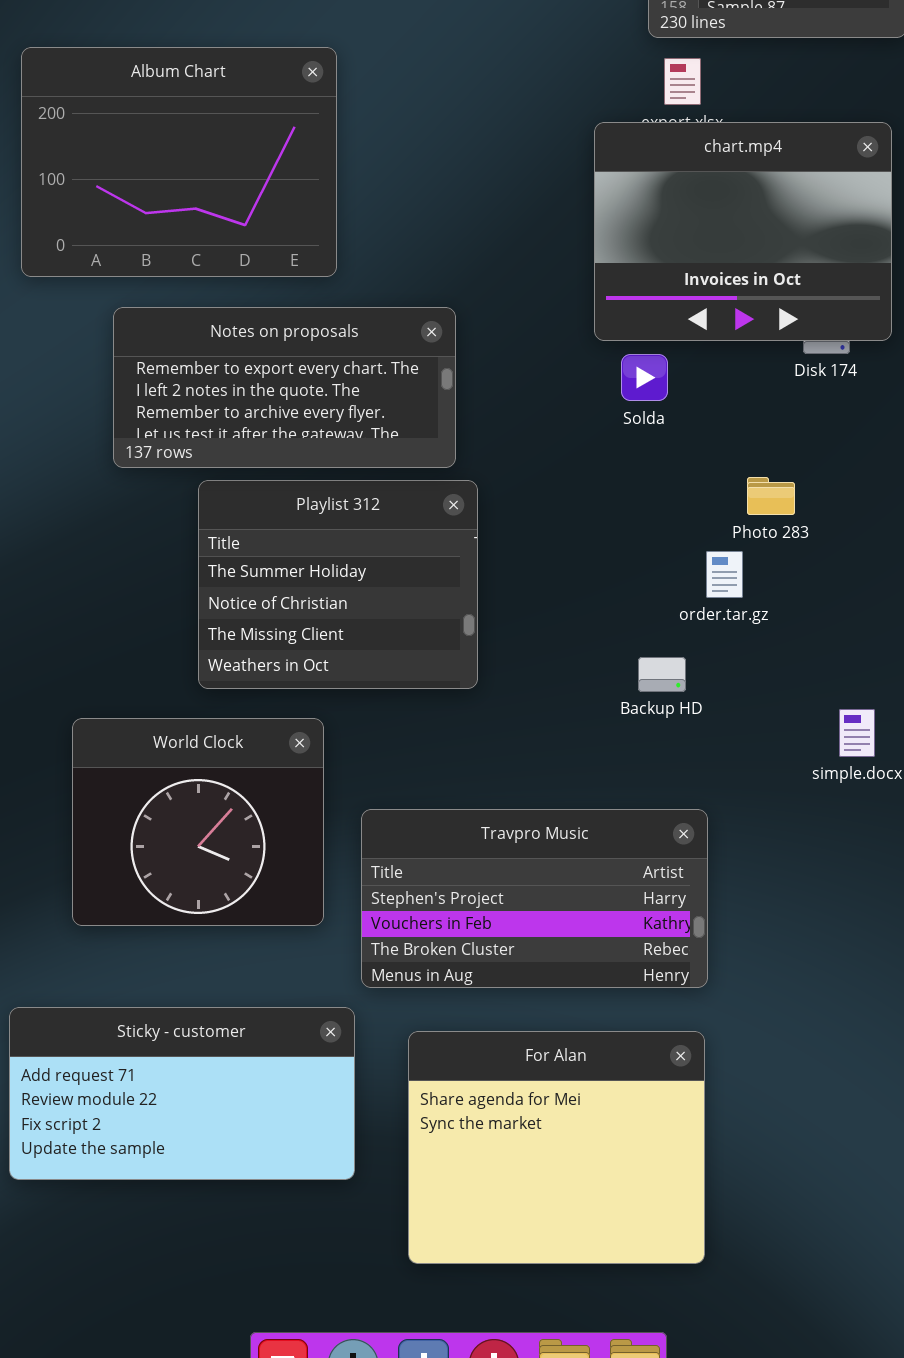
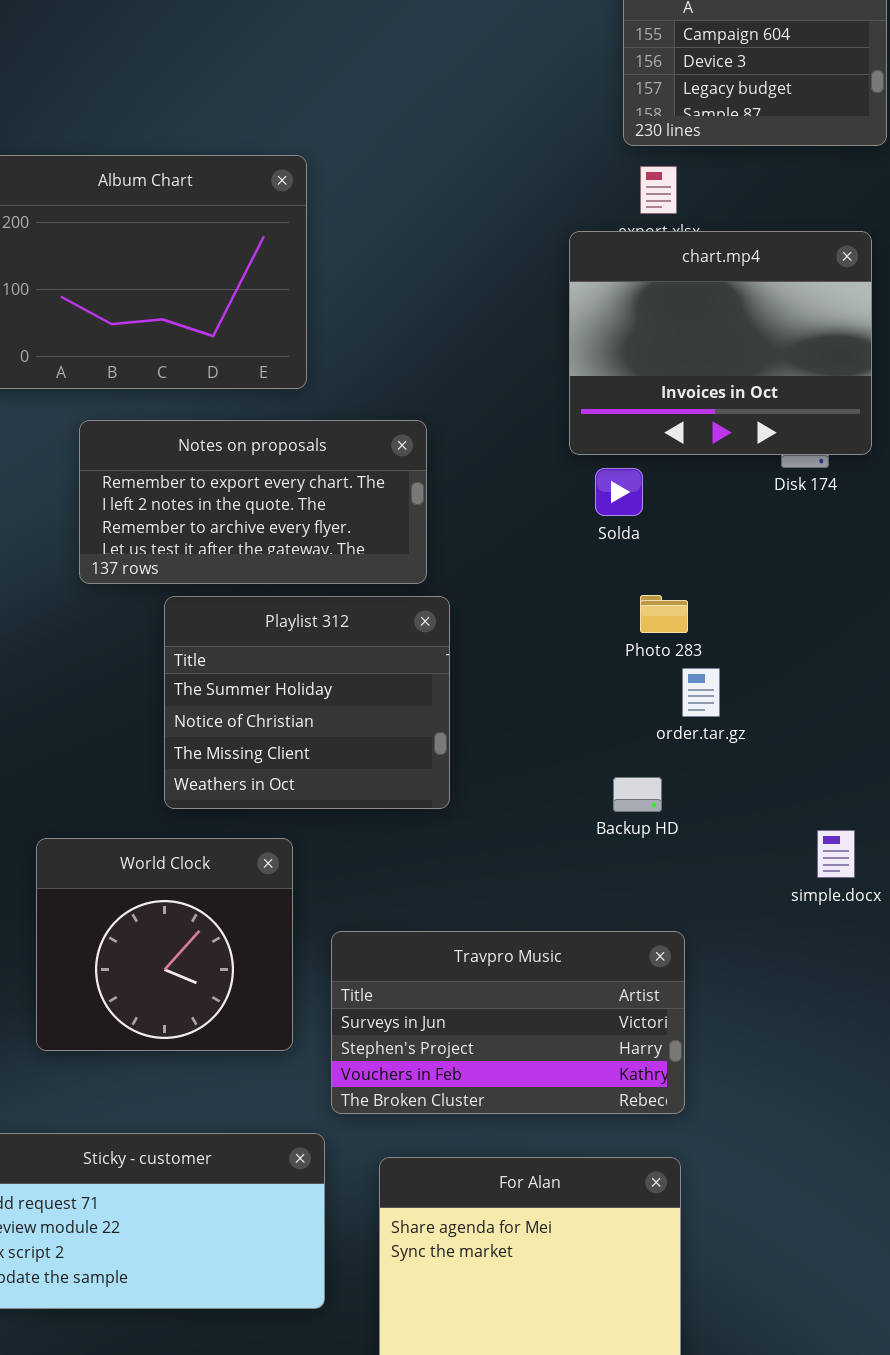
Photo 283: [747,477,795,515] -> [640,595,688,633], moved
Travpro Music: [361,809,708,988] -> [331,931,685,1114], scrolled up 1 row

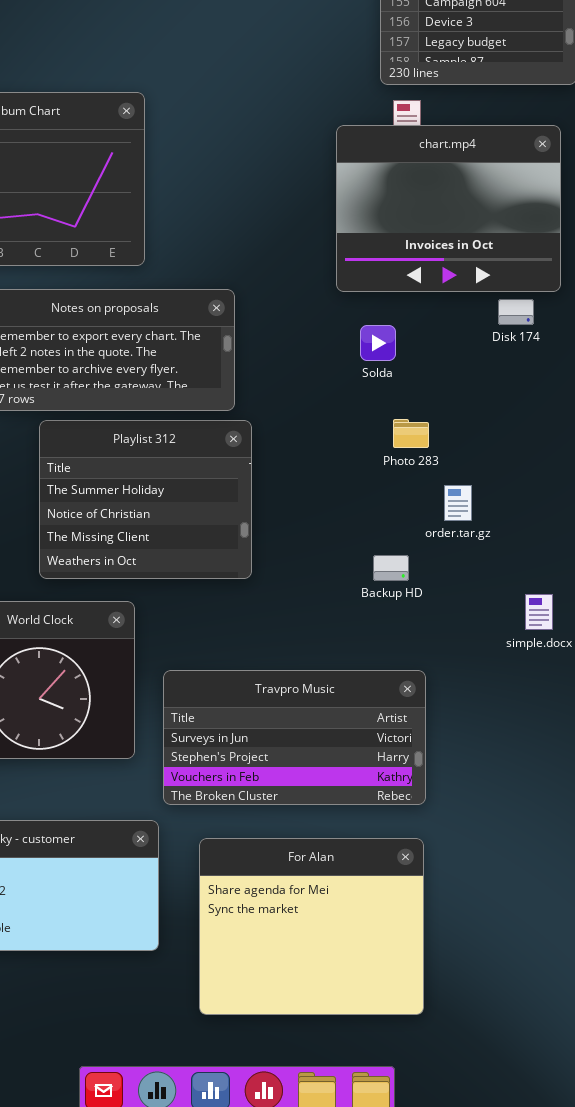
chart.mp4: [569,231,872,455] -> [336,125,561,292], moved
order.tar.gz: [682,668,720,717] -> [444,485,472,521], moved

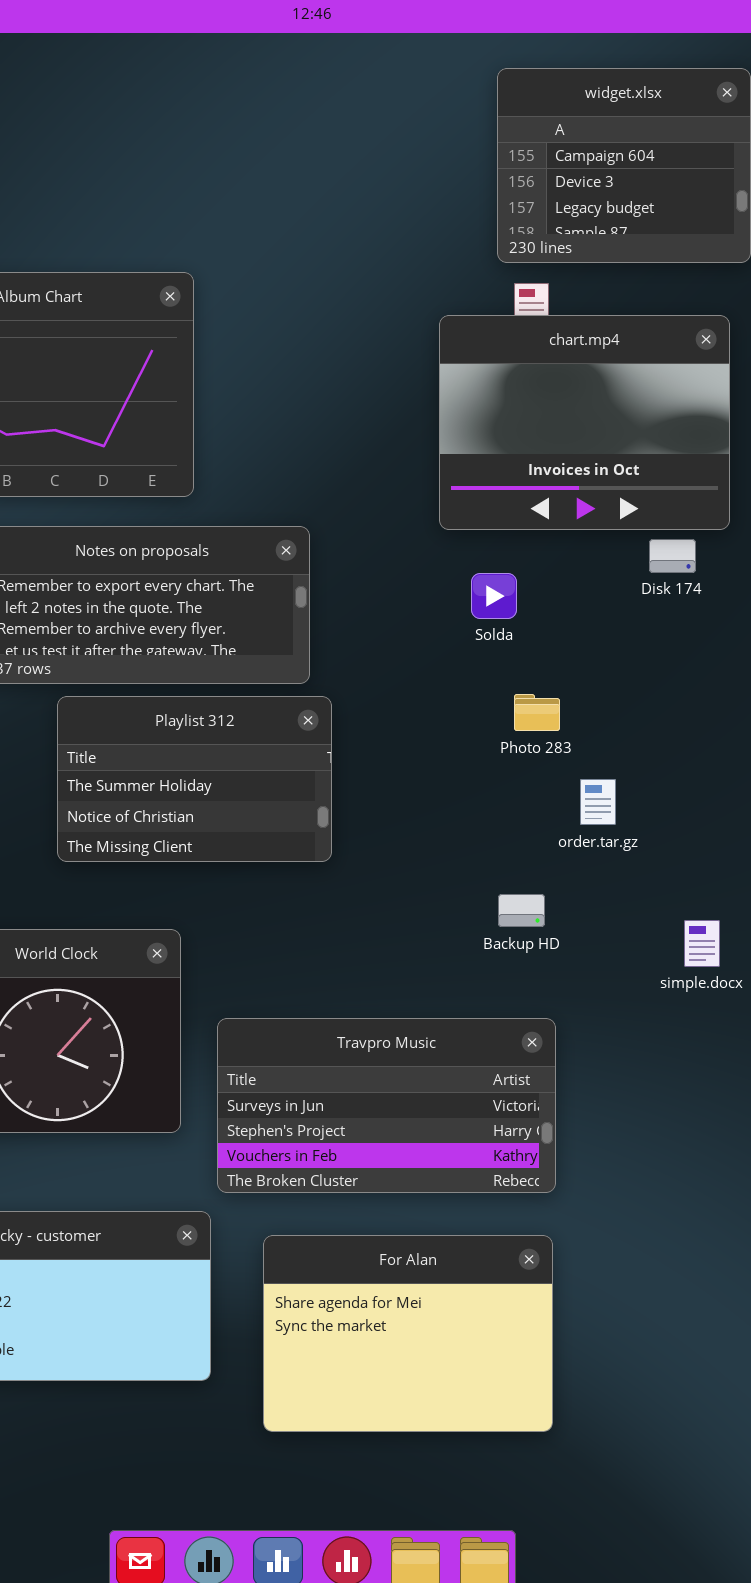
Playlist 312: [39,420,252,579] -> [57,696,332,862], resized
Backup HD: [373,555,409,581] -> [498,894,545,927], moved
For Alan: [199,838,424,1015] -> [263,1235,553,1432], resized

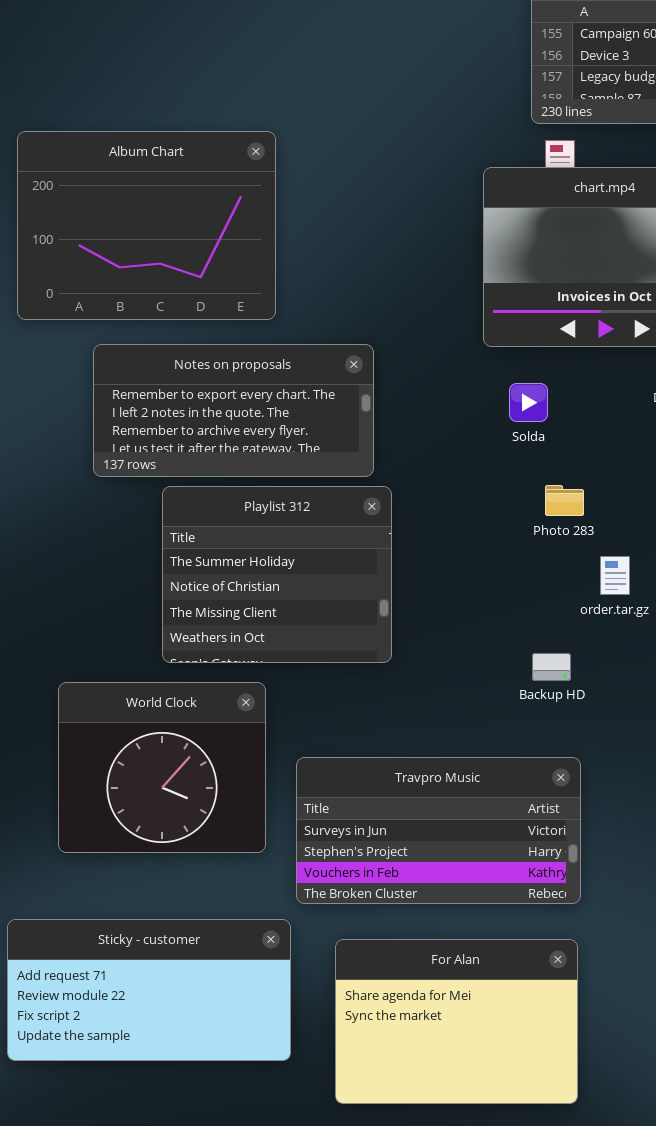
Playlist 312: [57,696,332,862] -> [162,486,392,663], resized

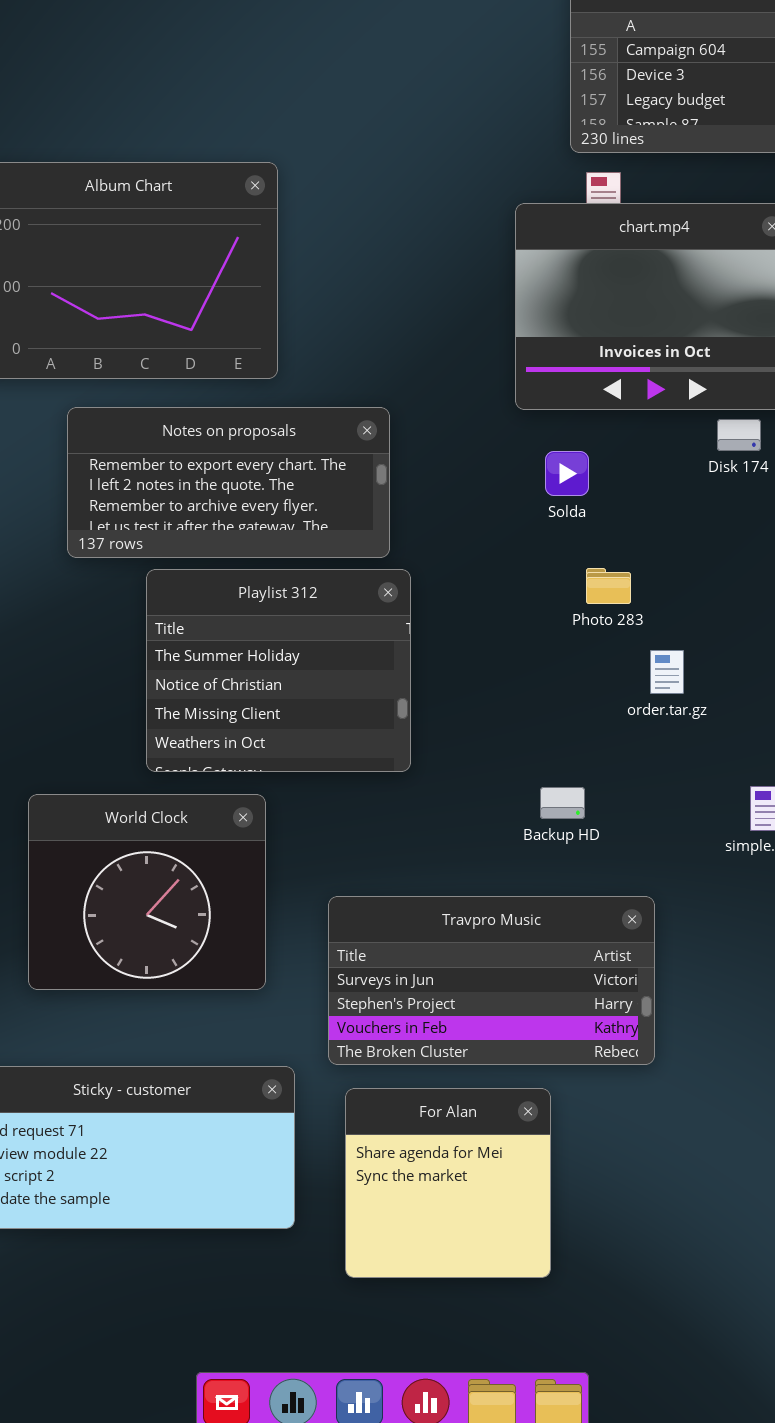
Backup HD: [532,653,571,681] -> [540,787,585,819], moved
Travpro Music: [296,757,581,904] -> [328,896,655,1065], moved
For Alan: [335,939,578,1104] -> [345,1088,551,1278], resized

